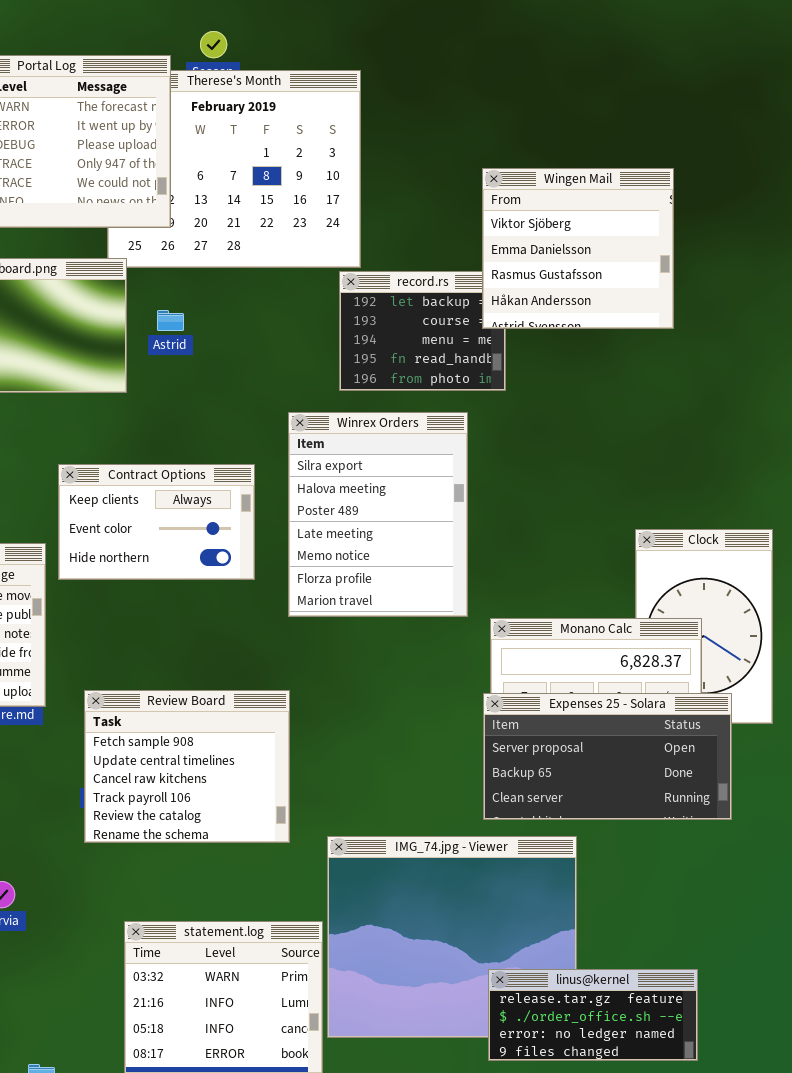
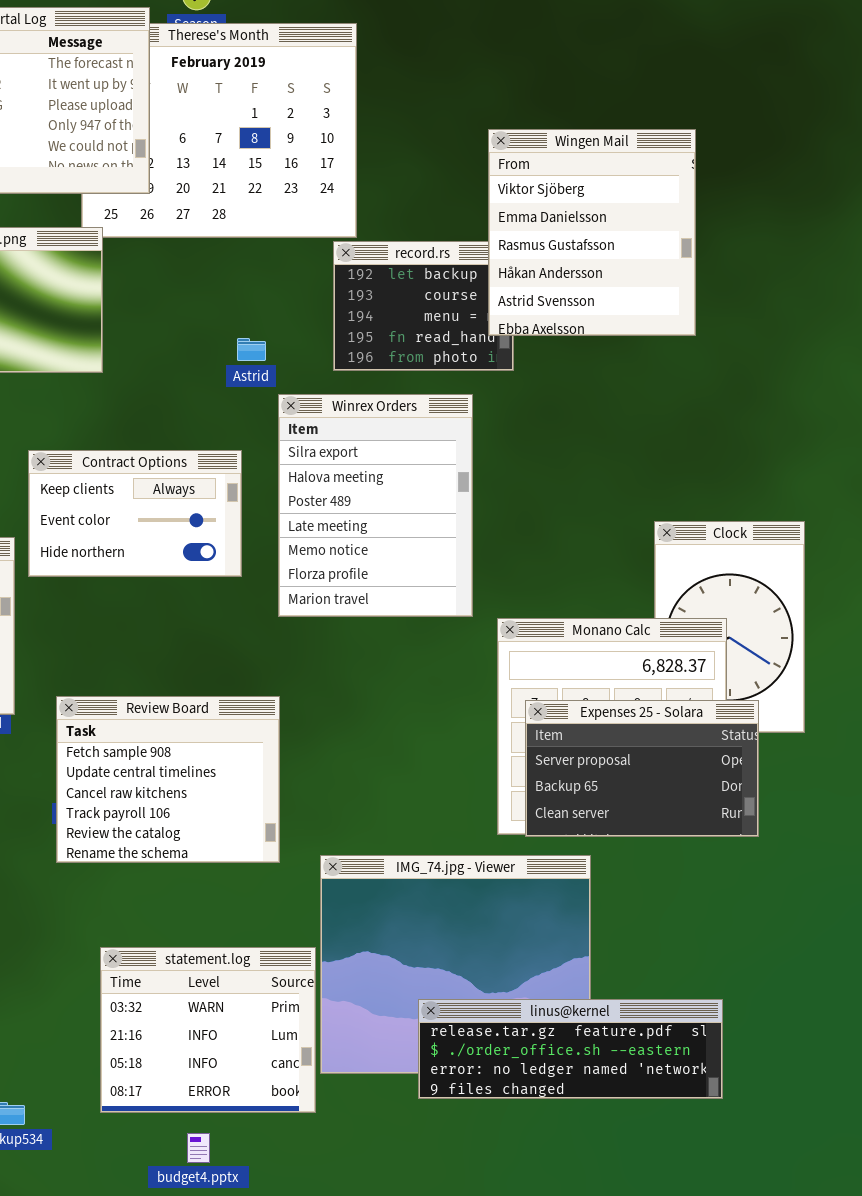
Wingen Mail: [482,168,674,329] -> [488,129,696,336], resized
Astrid: [157,310,184,331] -> [237,338,266,361], moved
Expenses 25 - Solara: [483,693,732,820] -> [525,700,759,837], resized
linus@kernel: [488,969,698,1061] -> [418,999,723,1099], resized

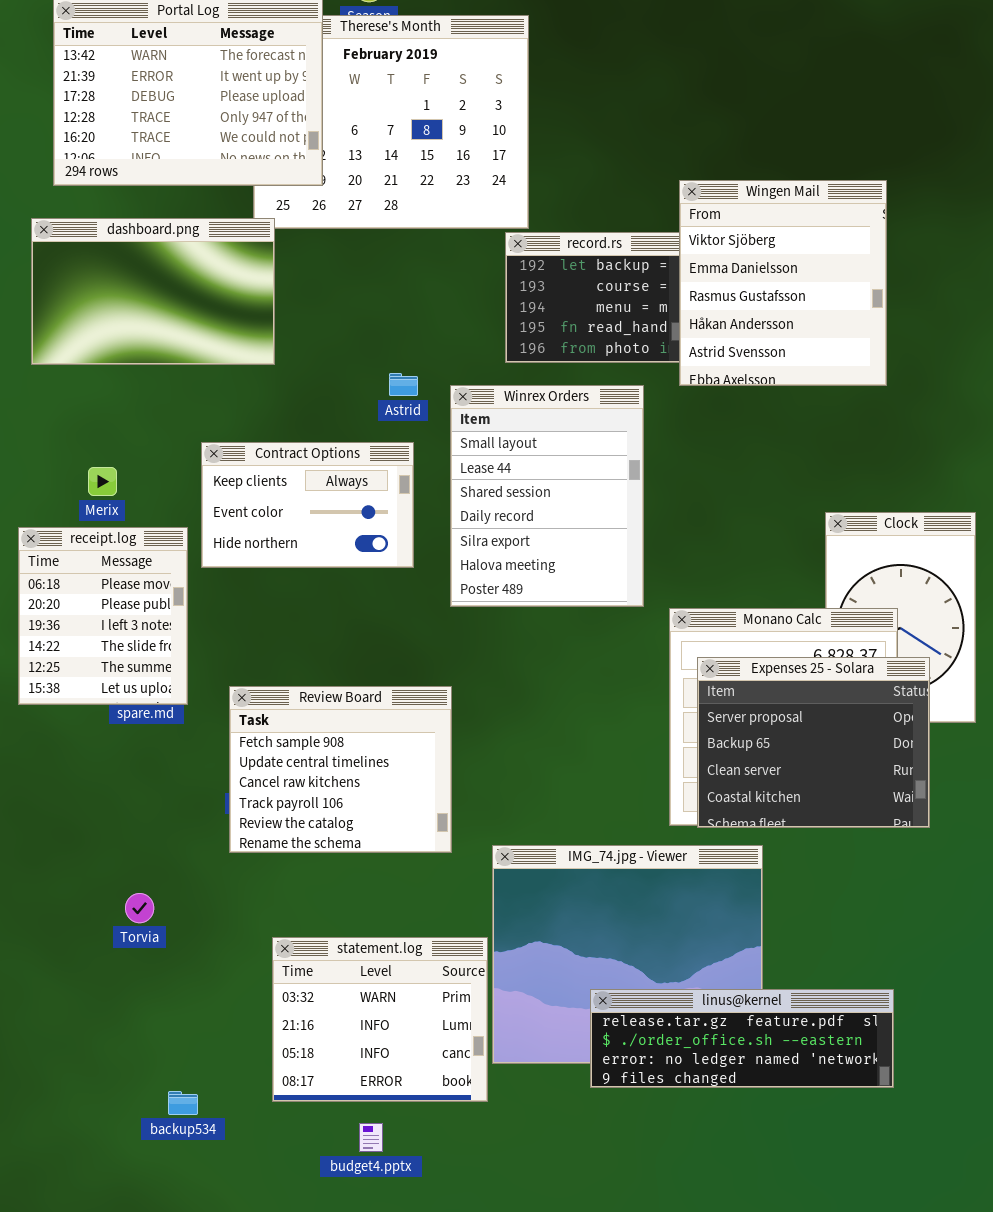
Wingen Mail: [488,129,696,336] -> [679,180,887,386], moved
Astrid: [237,338,266,361] -> [389,373,418,396], moved
Winrex Orders: [278,394,473,617] -> [450,385,644,607], scrolled up 4 rows
Expenses 25 - Solara: [525,700,759,837] -> [697,657,930,828], resized

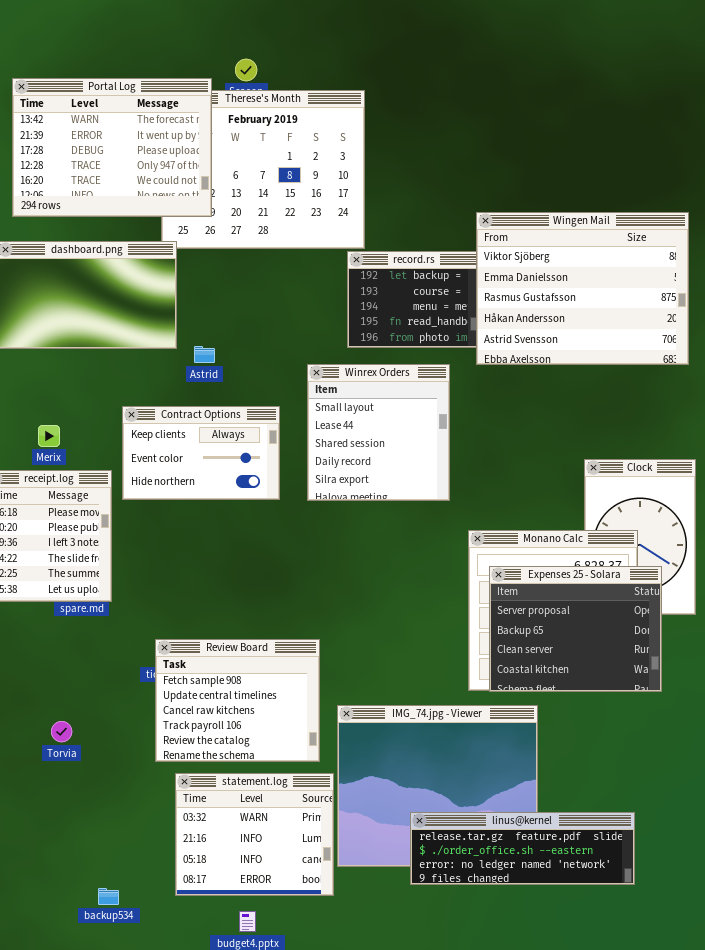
Wingen Mail: [679,180,887,386] -> [476,212,689,365], resized
Astrid: [389,373,418,396] -> [194,346,215,363], moved
Winrex Orders: [450,385,644,607] -> [307,364,450,501], resized
Review Board: [229,686,452,853] -> [155,639,320,762], moved
Torvia: [125,893,154,923] -> [51,721,72,742], moved

